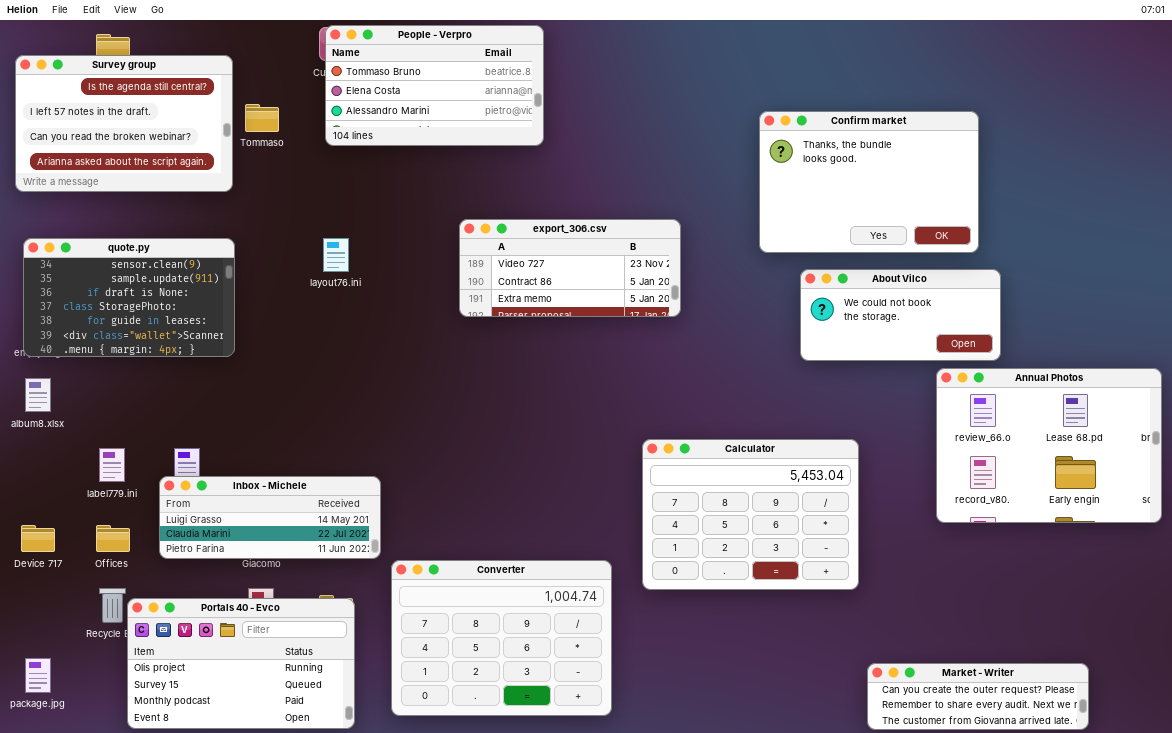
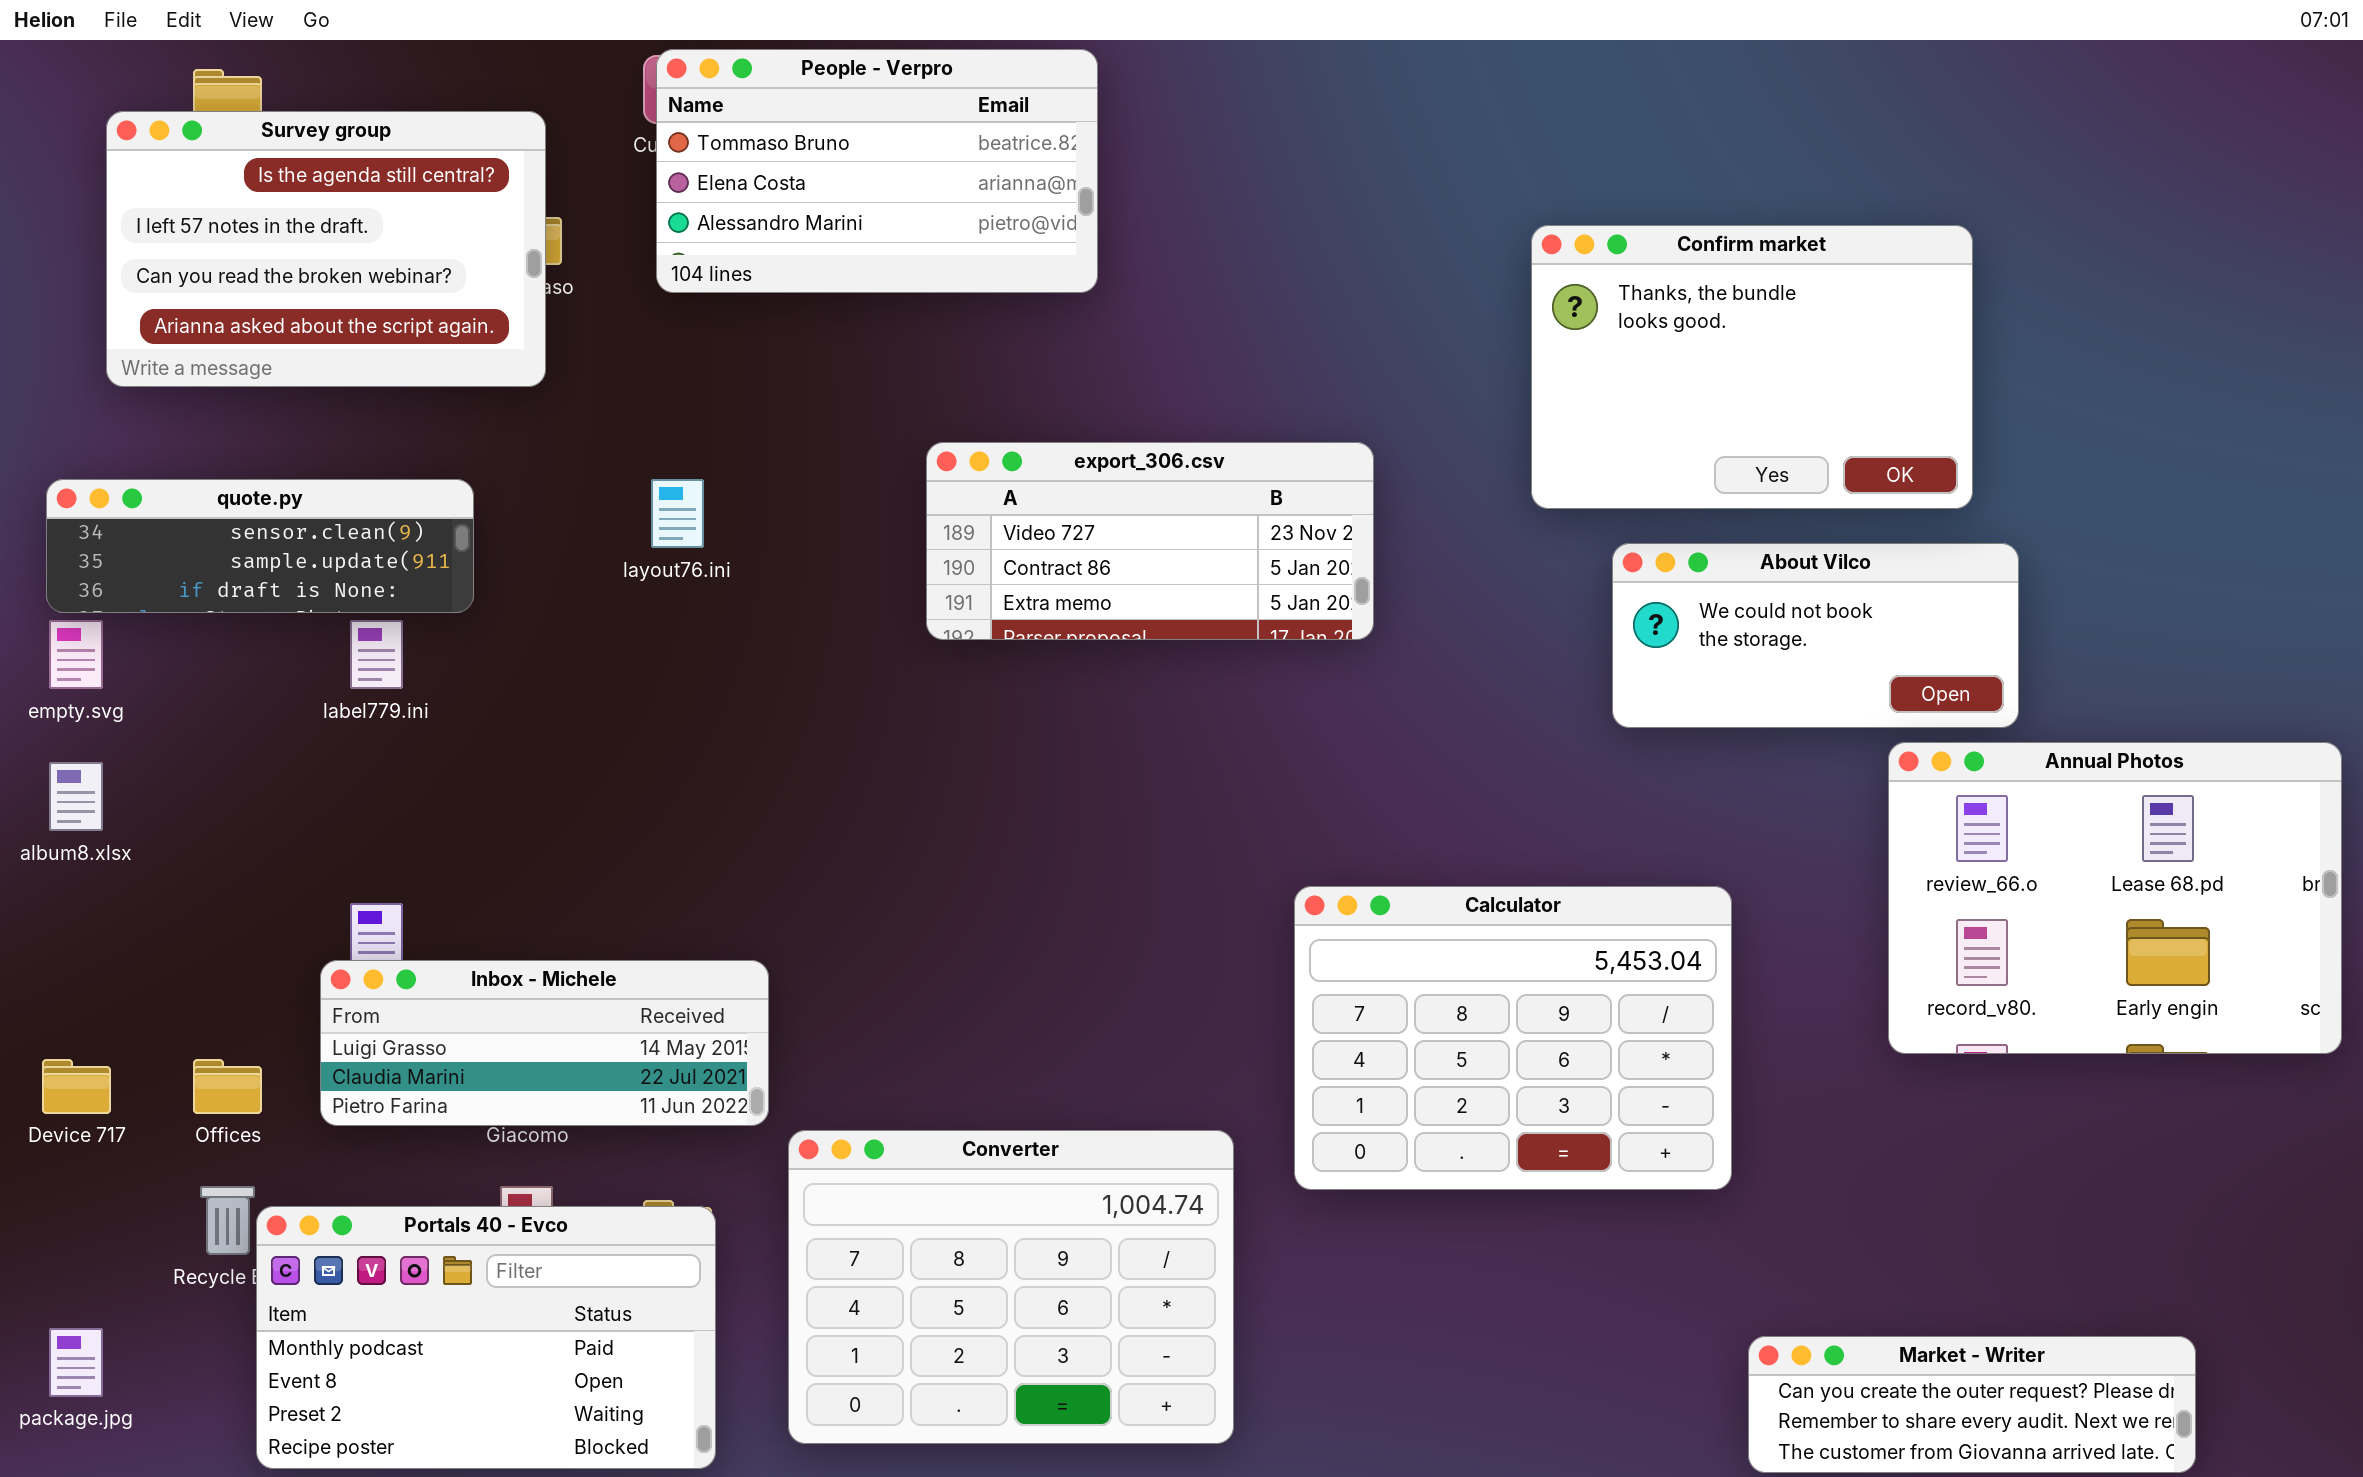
Survey group: [15,55,233,192] -> [106,111,546,387], moved
quote.py: [23,238,235,357] -> [46,479,474,613], resized
label779.ini: [99,448,125,482] -> [350,620,403,689], moved
Portals 40 - Evco: [127,598,355,729] -> [256,1206,716,1469], scrolled down 2 rows

